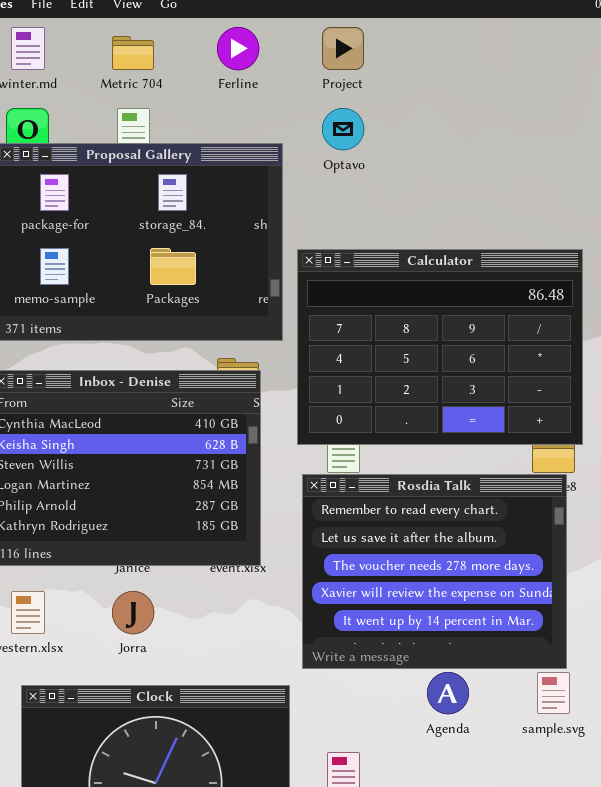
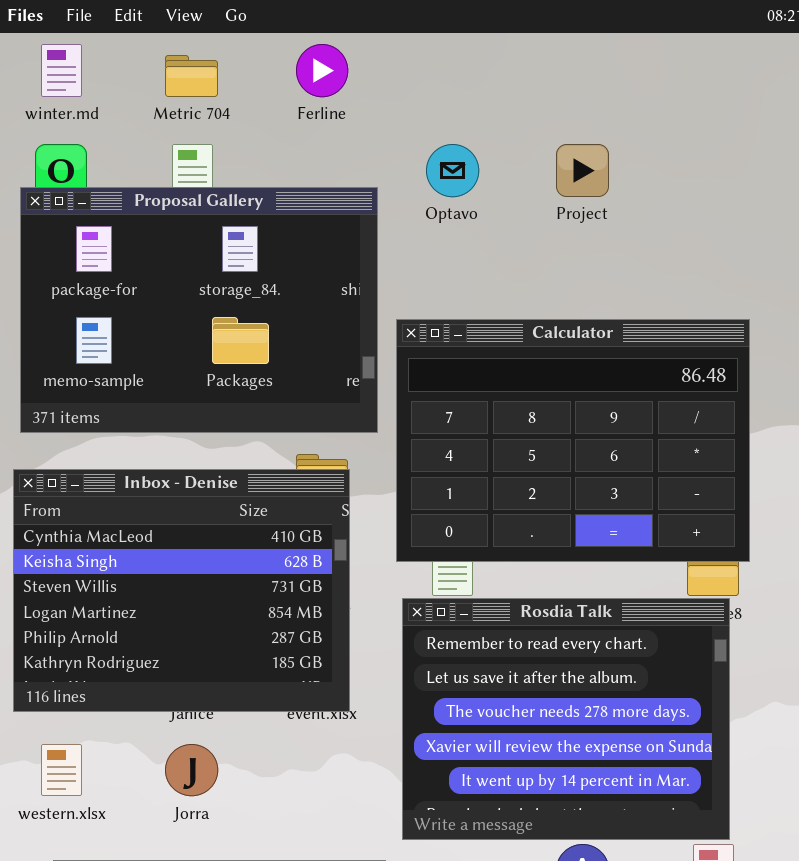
Project: [322,27,364,70] -> [556,144,609,197], moved

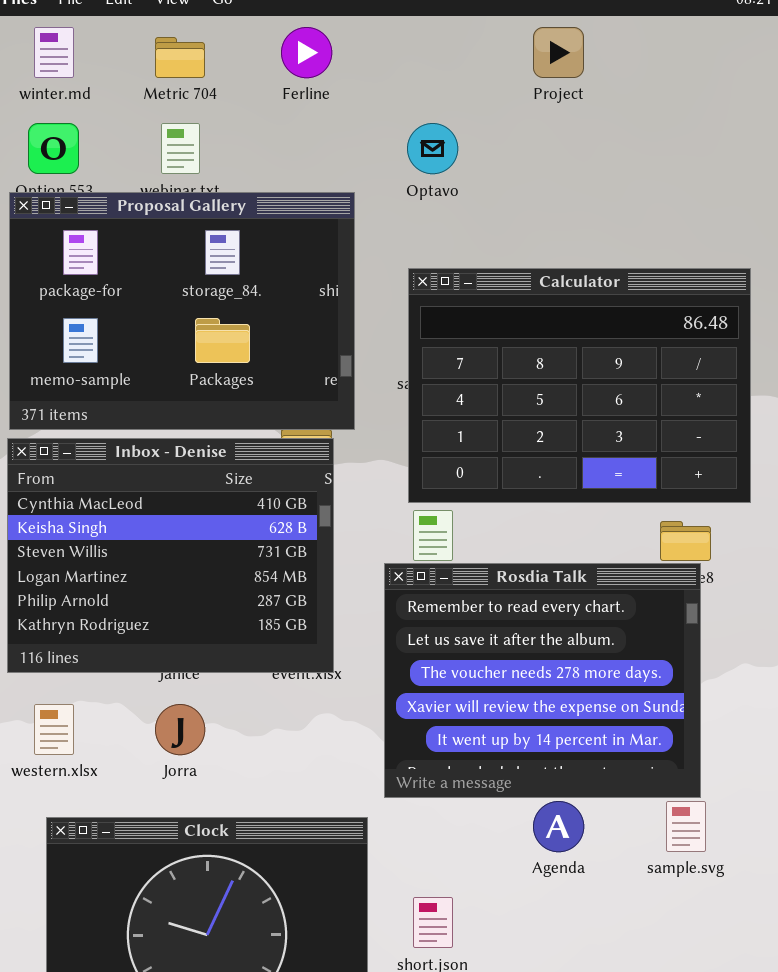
Project: [556,144,609,197] -> [533,27,584,78], moved
Proposal Gallery: [20,187,378,433] -> [9,192,355,430], moved
Calculator: [396,319,750,562] -> [408,268,751,503], moved

